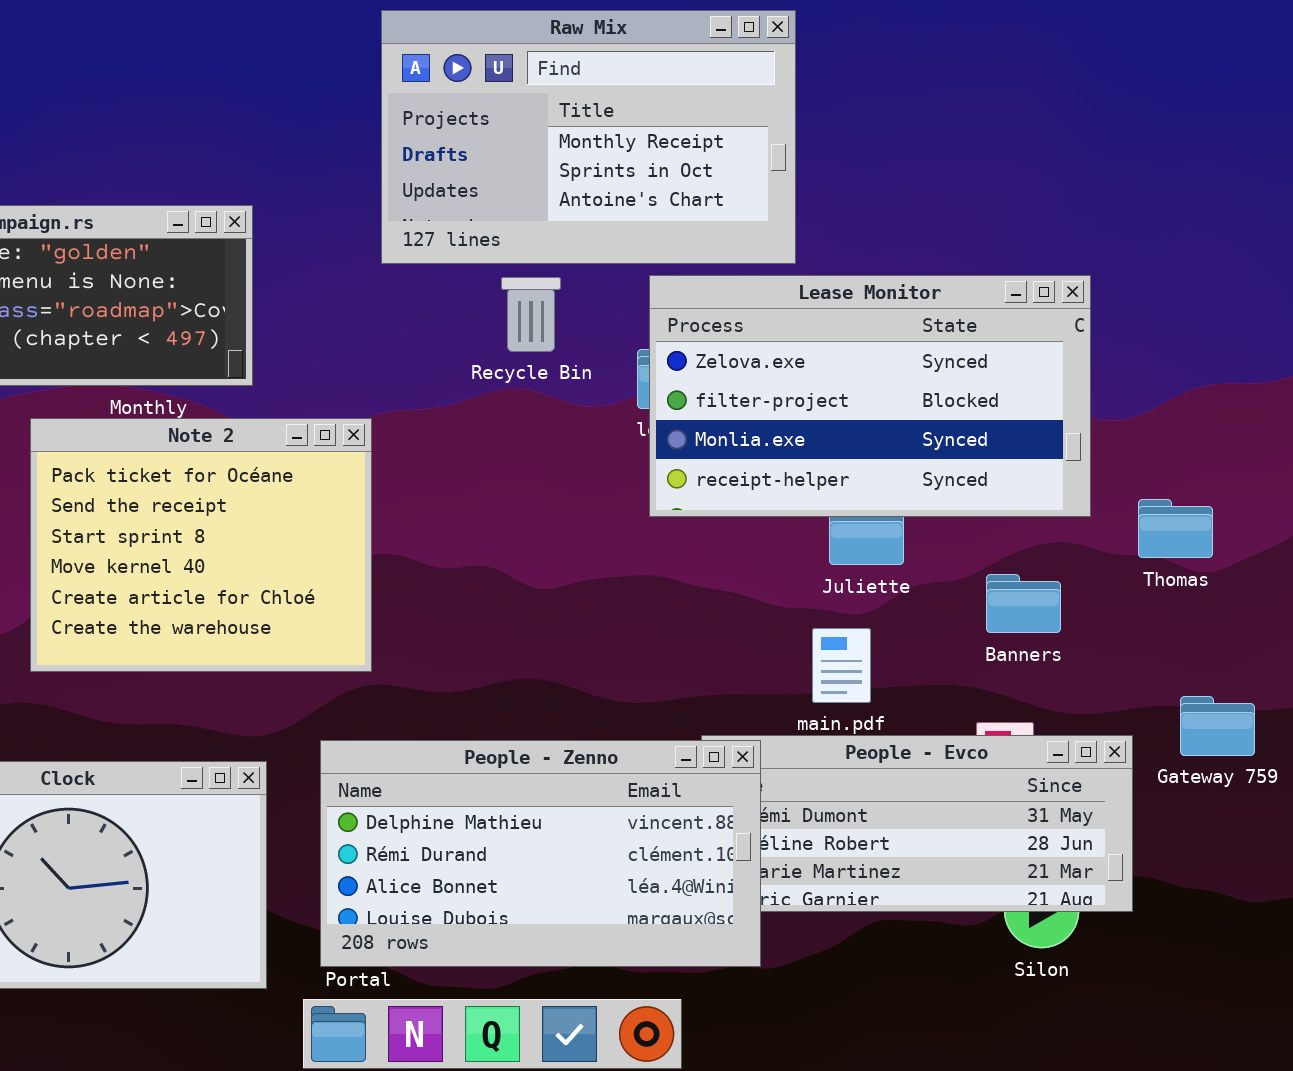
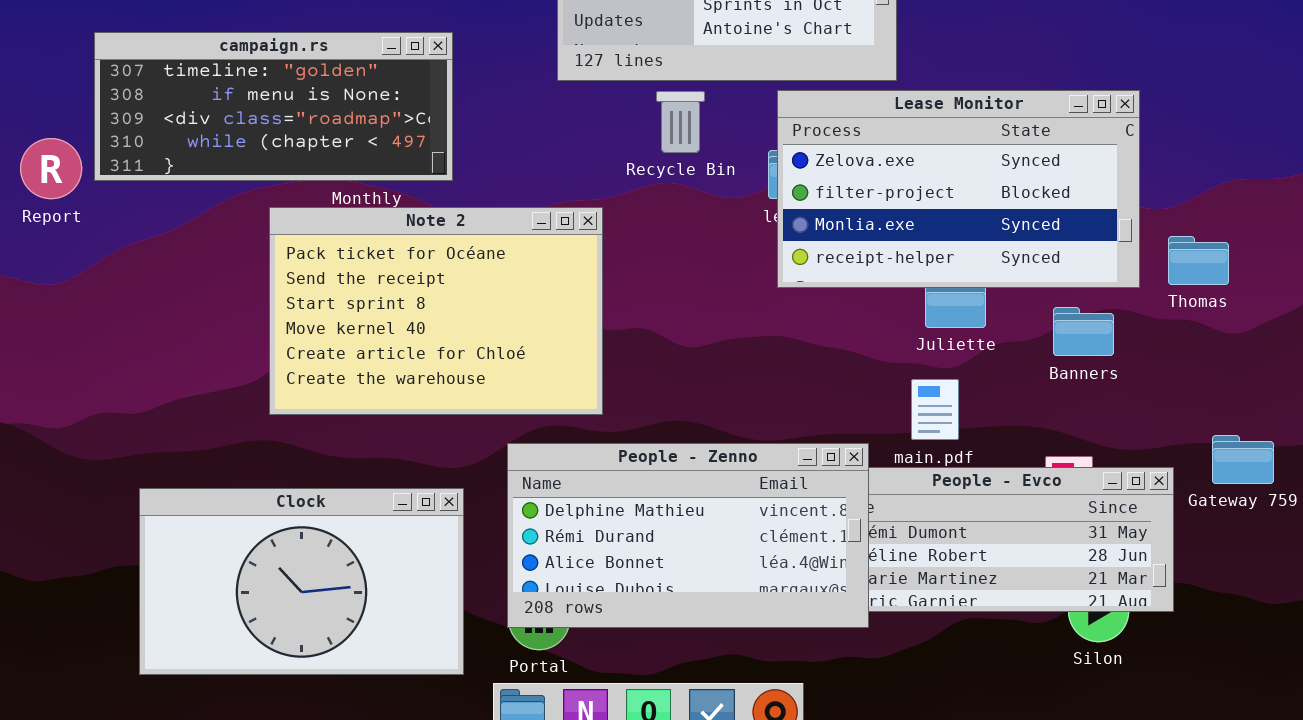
Note 2: [30,418,372,672] -> [269,207,603,415], resized
Thomas: [1138,499,1213,558] -> [1168,236,1229,285], moved
Banners: [986,574,1061,633] -> [1053,307,1114,356], moved
People - Zenno: [320,740,761,967] -> [507,443,869,628], moved

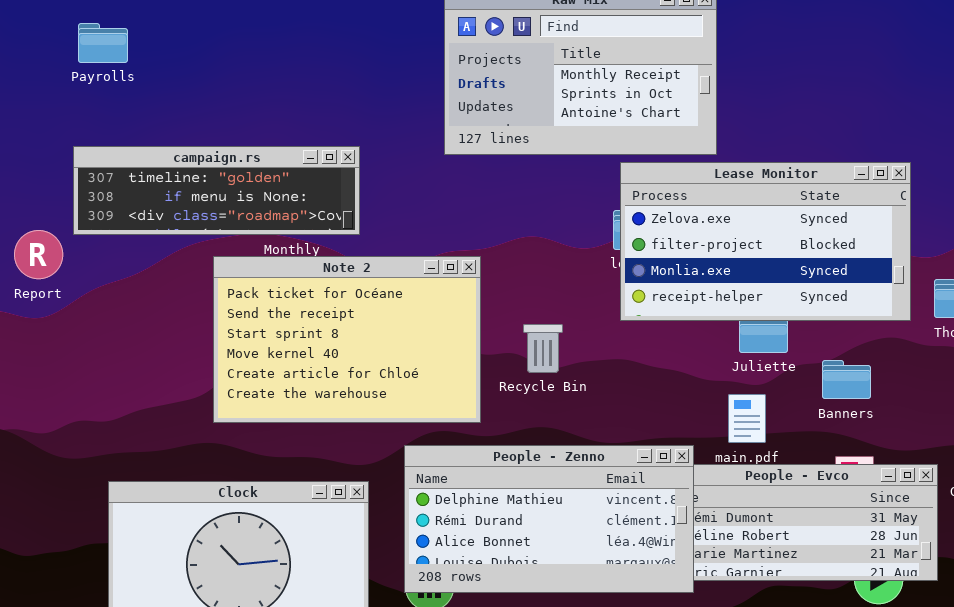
campaign.rs: [94,32,453,181] -> [73,146,360,235], resized
Recycle Bin: [656,91,705,153] -> [523,324,563,373], moved
Report: [20,138,82,199] -> [14,230,63,279], moved
Banners: [1053,307,1114,356] -> [822,360,871,399], moved

